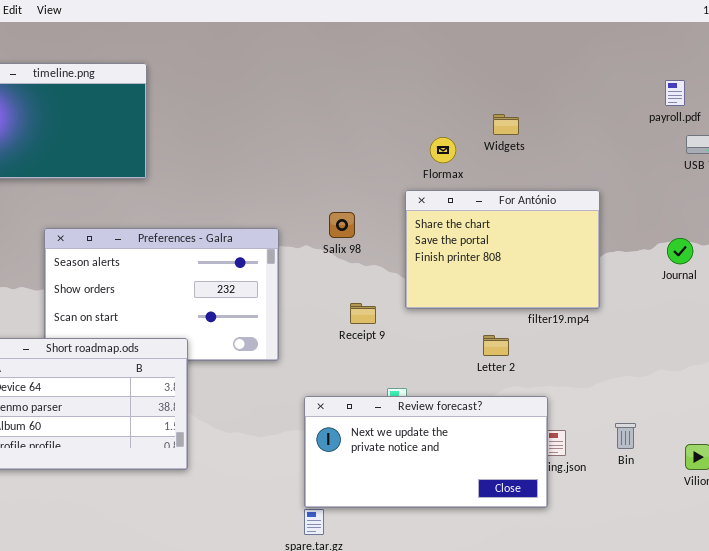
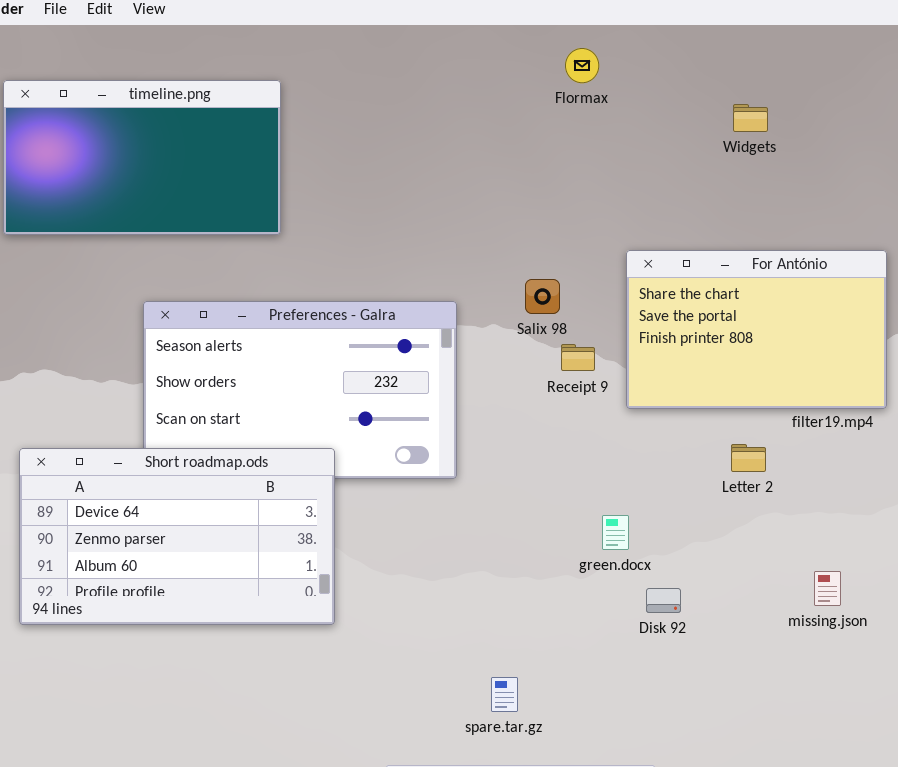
Widgets: [493,114,519,135] -> [733,104,768,132], moved
Flormax: [430,137,456,163] -> [565,48,599,83], moved
Receipt 9: [350,303,376,324] -> [561,344,595,371], moved
Review forecast?: [304,396,548,508] -> none, closed

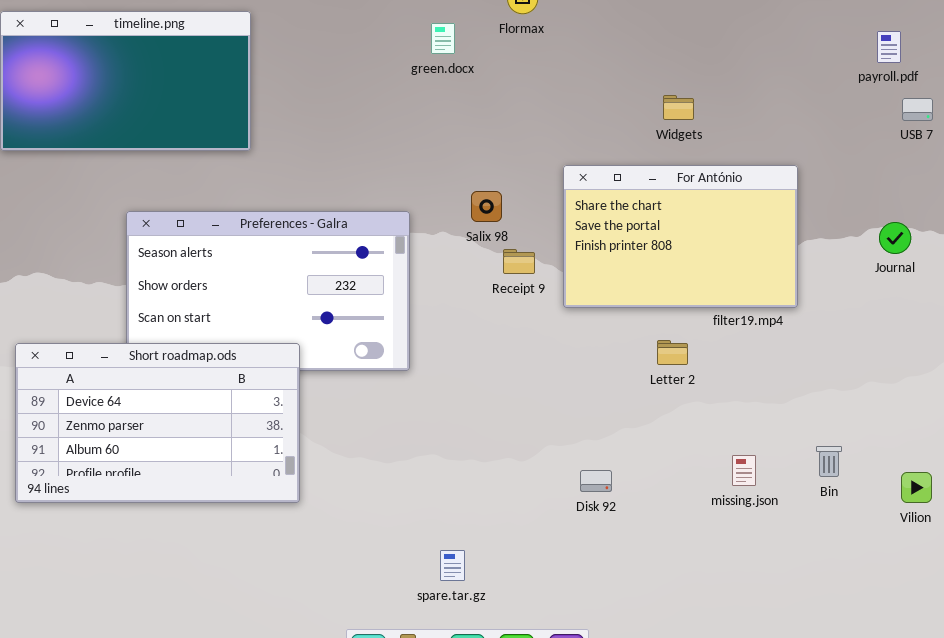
Widgets: [733,104,768,132] -> [663,95,694,120], moved
green.docx: [602,515,629,550] -> [431,23,455,54], moved

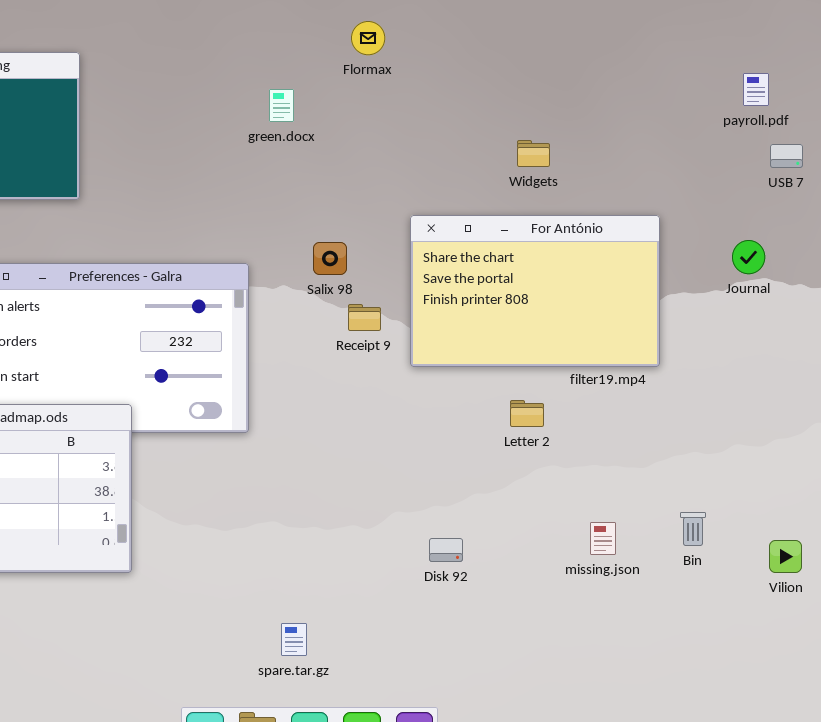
green.docx: [431,23,455,54] -> [269,89,294,122], moved
Journal: [879,222,911,254] -> [732,240,765,274], moved

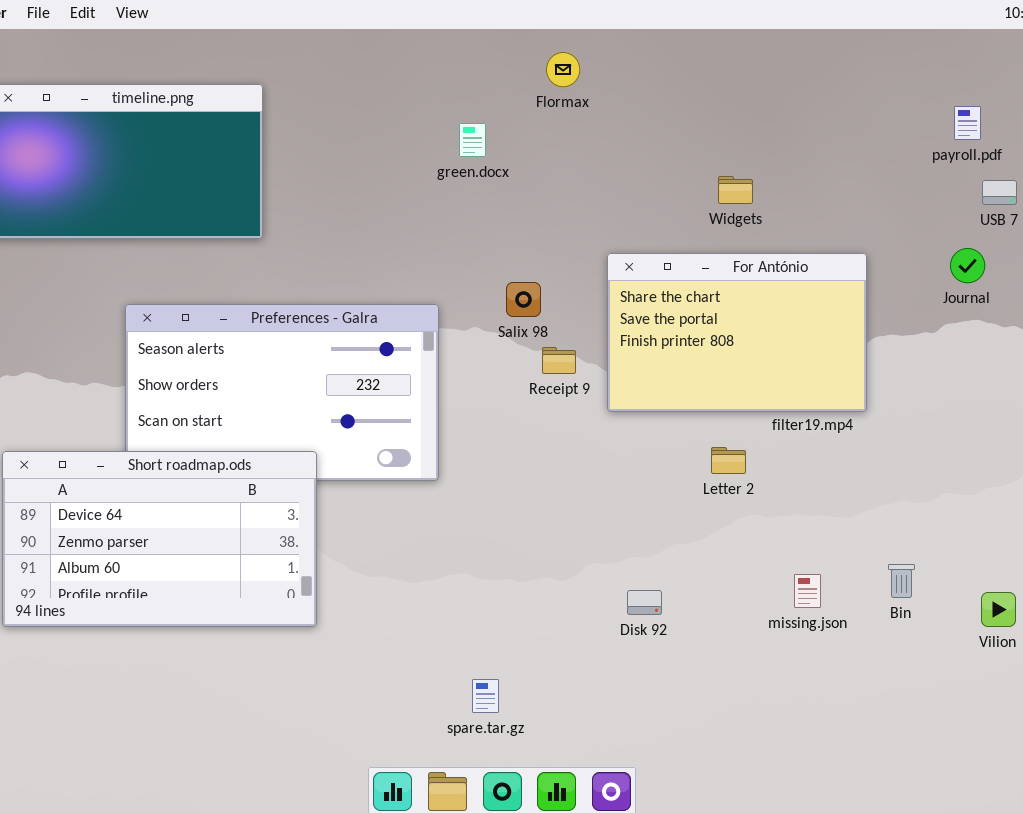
Journal: [732,240,765,274] -> [950,248,985,283], moved

